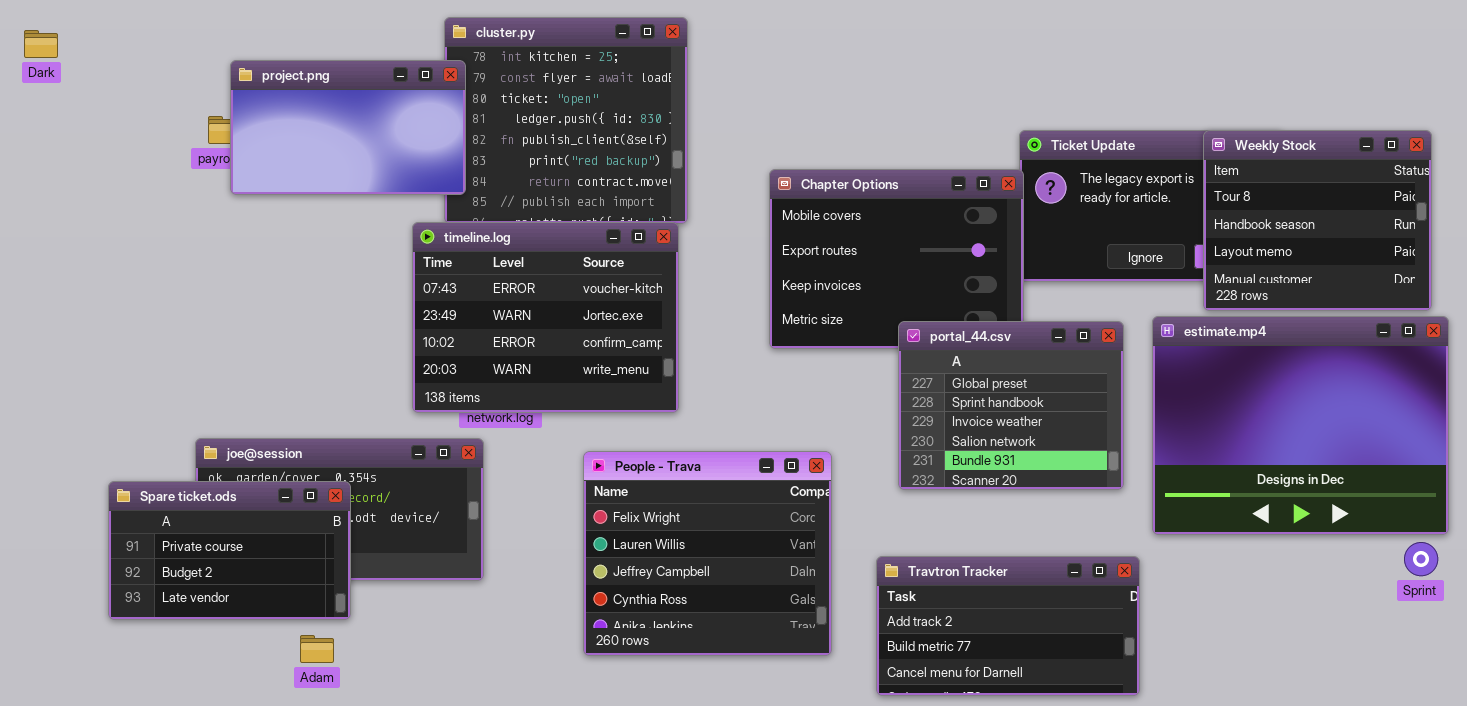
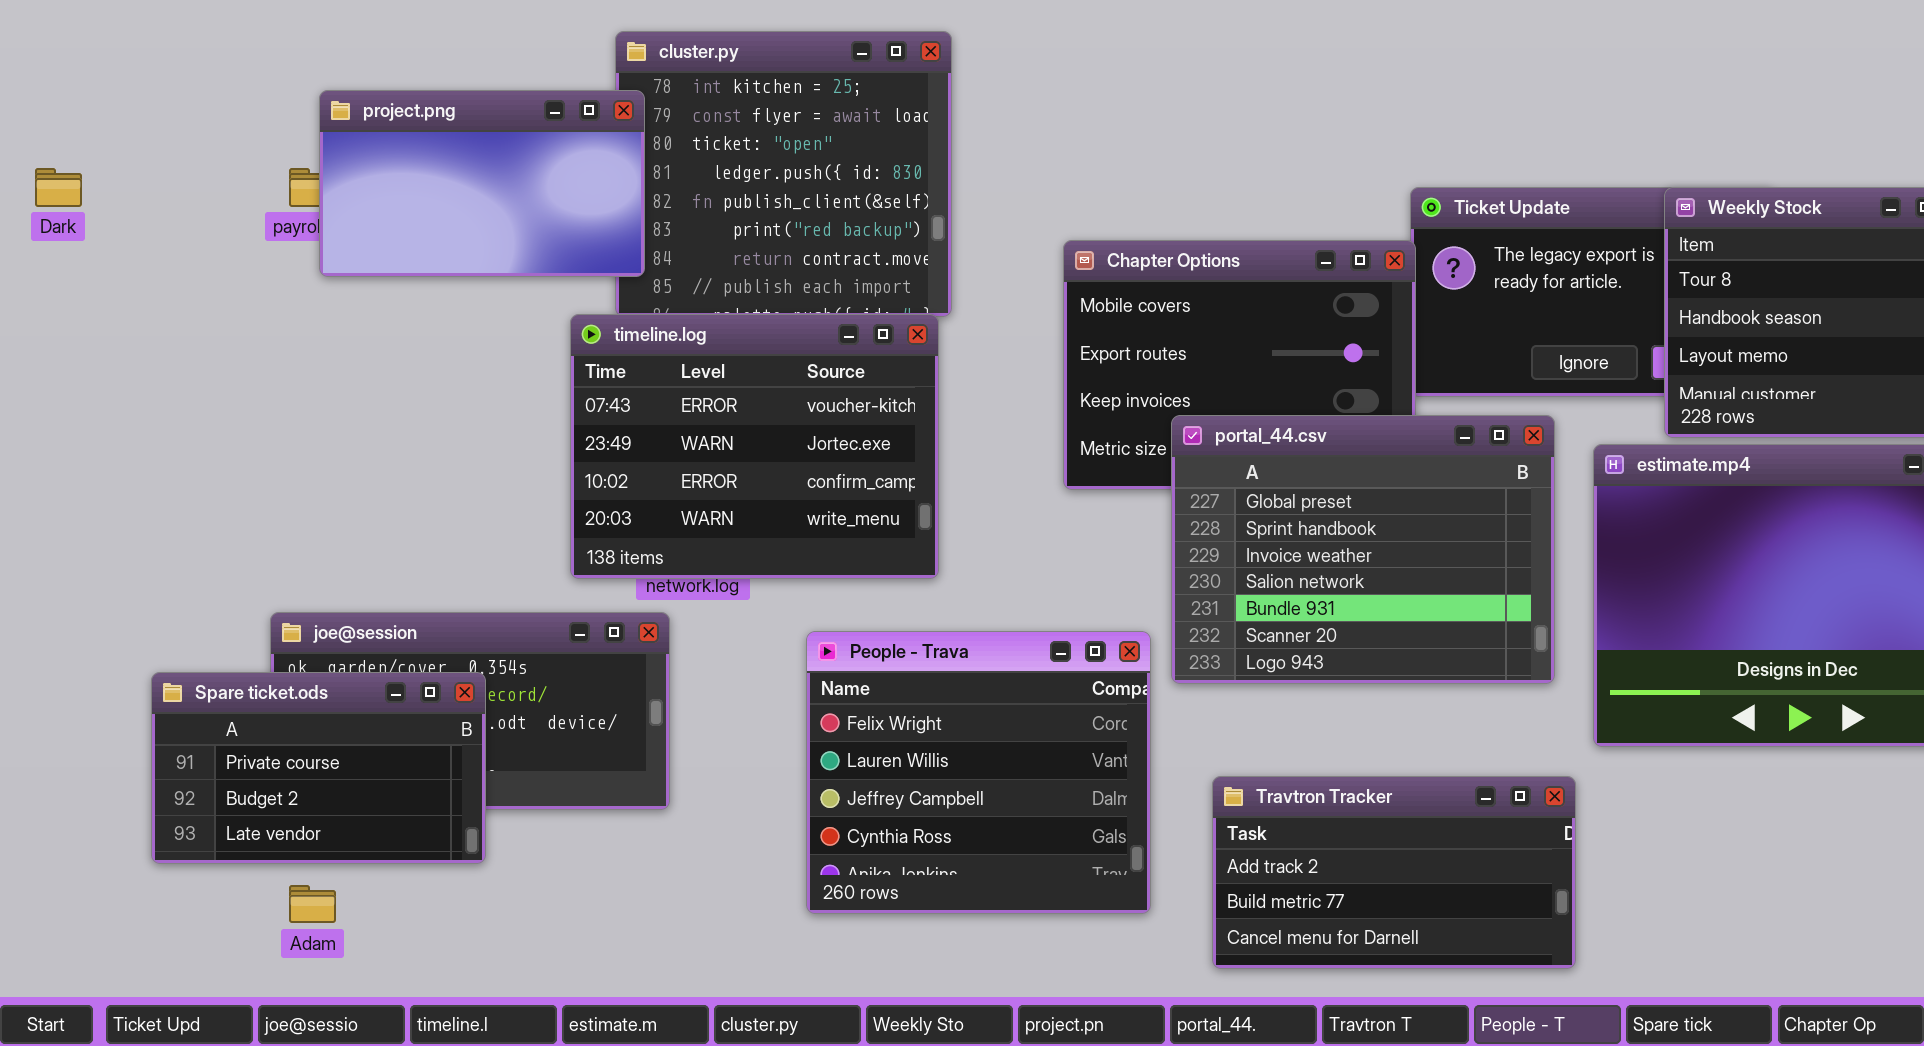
Dark: [24,30,58,58] -> [35,168,82,207], moved
portal_44.csv: [898,321,1124,490] -> [1171,415,1555,684], resized
Adam: [300,635,334,663] -> [289,885,336,923], moved

